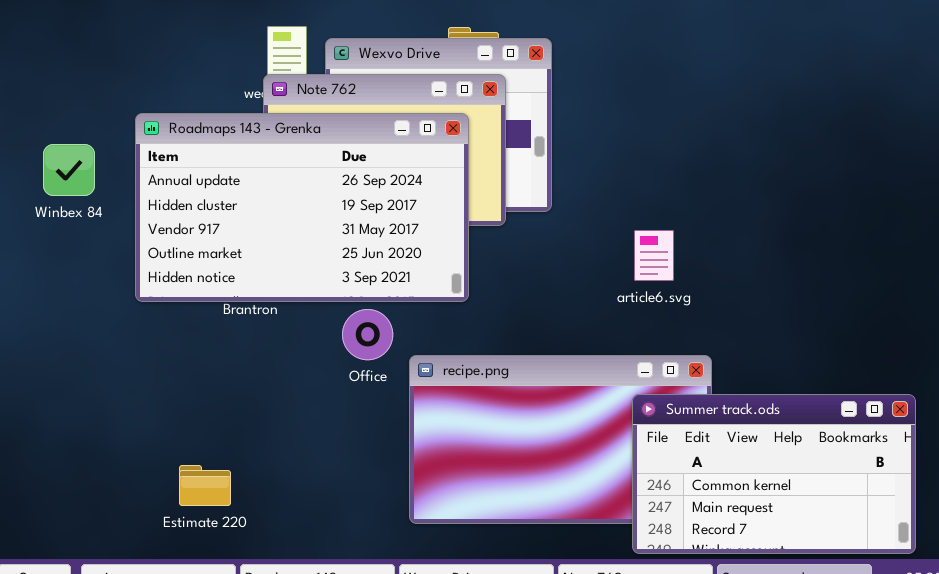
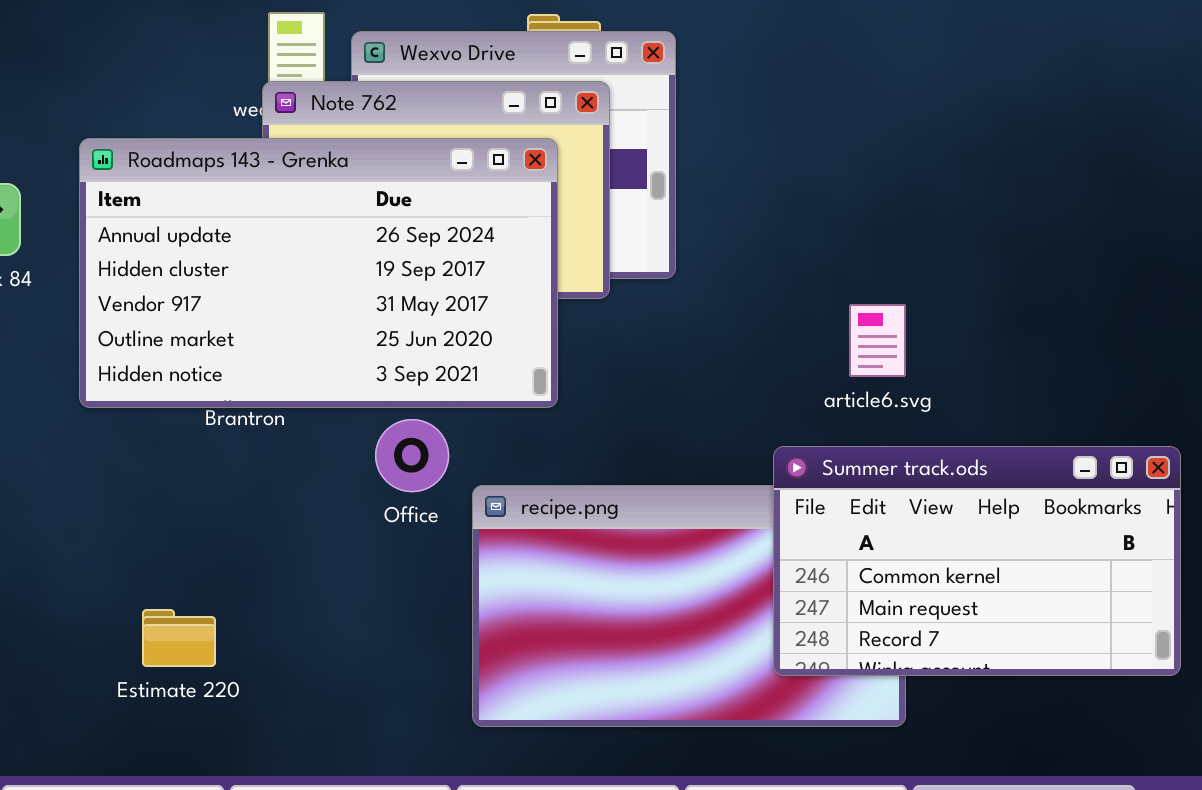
article6.svg: [634,230,674,281] -> [849,304,906,377], moved
Summer track.ods: [632,394,916,554] -> [773,446,1181,676], moved
Estimate 220: [179,465,231,506] -> [142,609,216,667], moved

